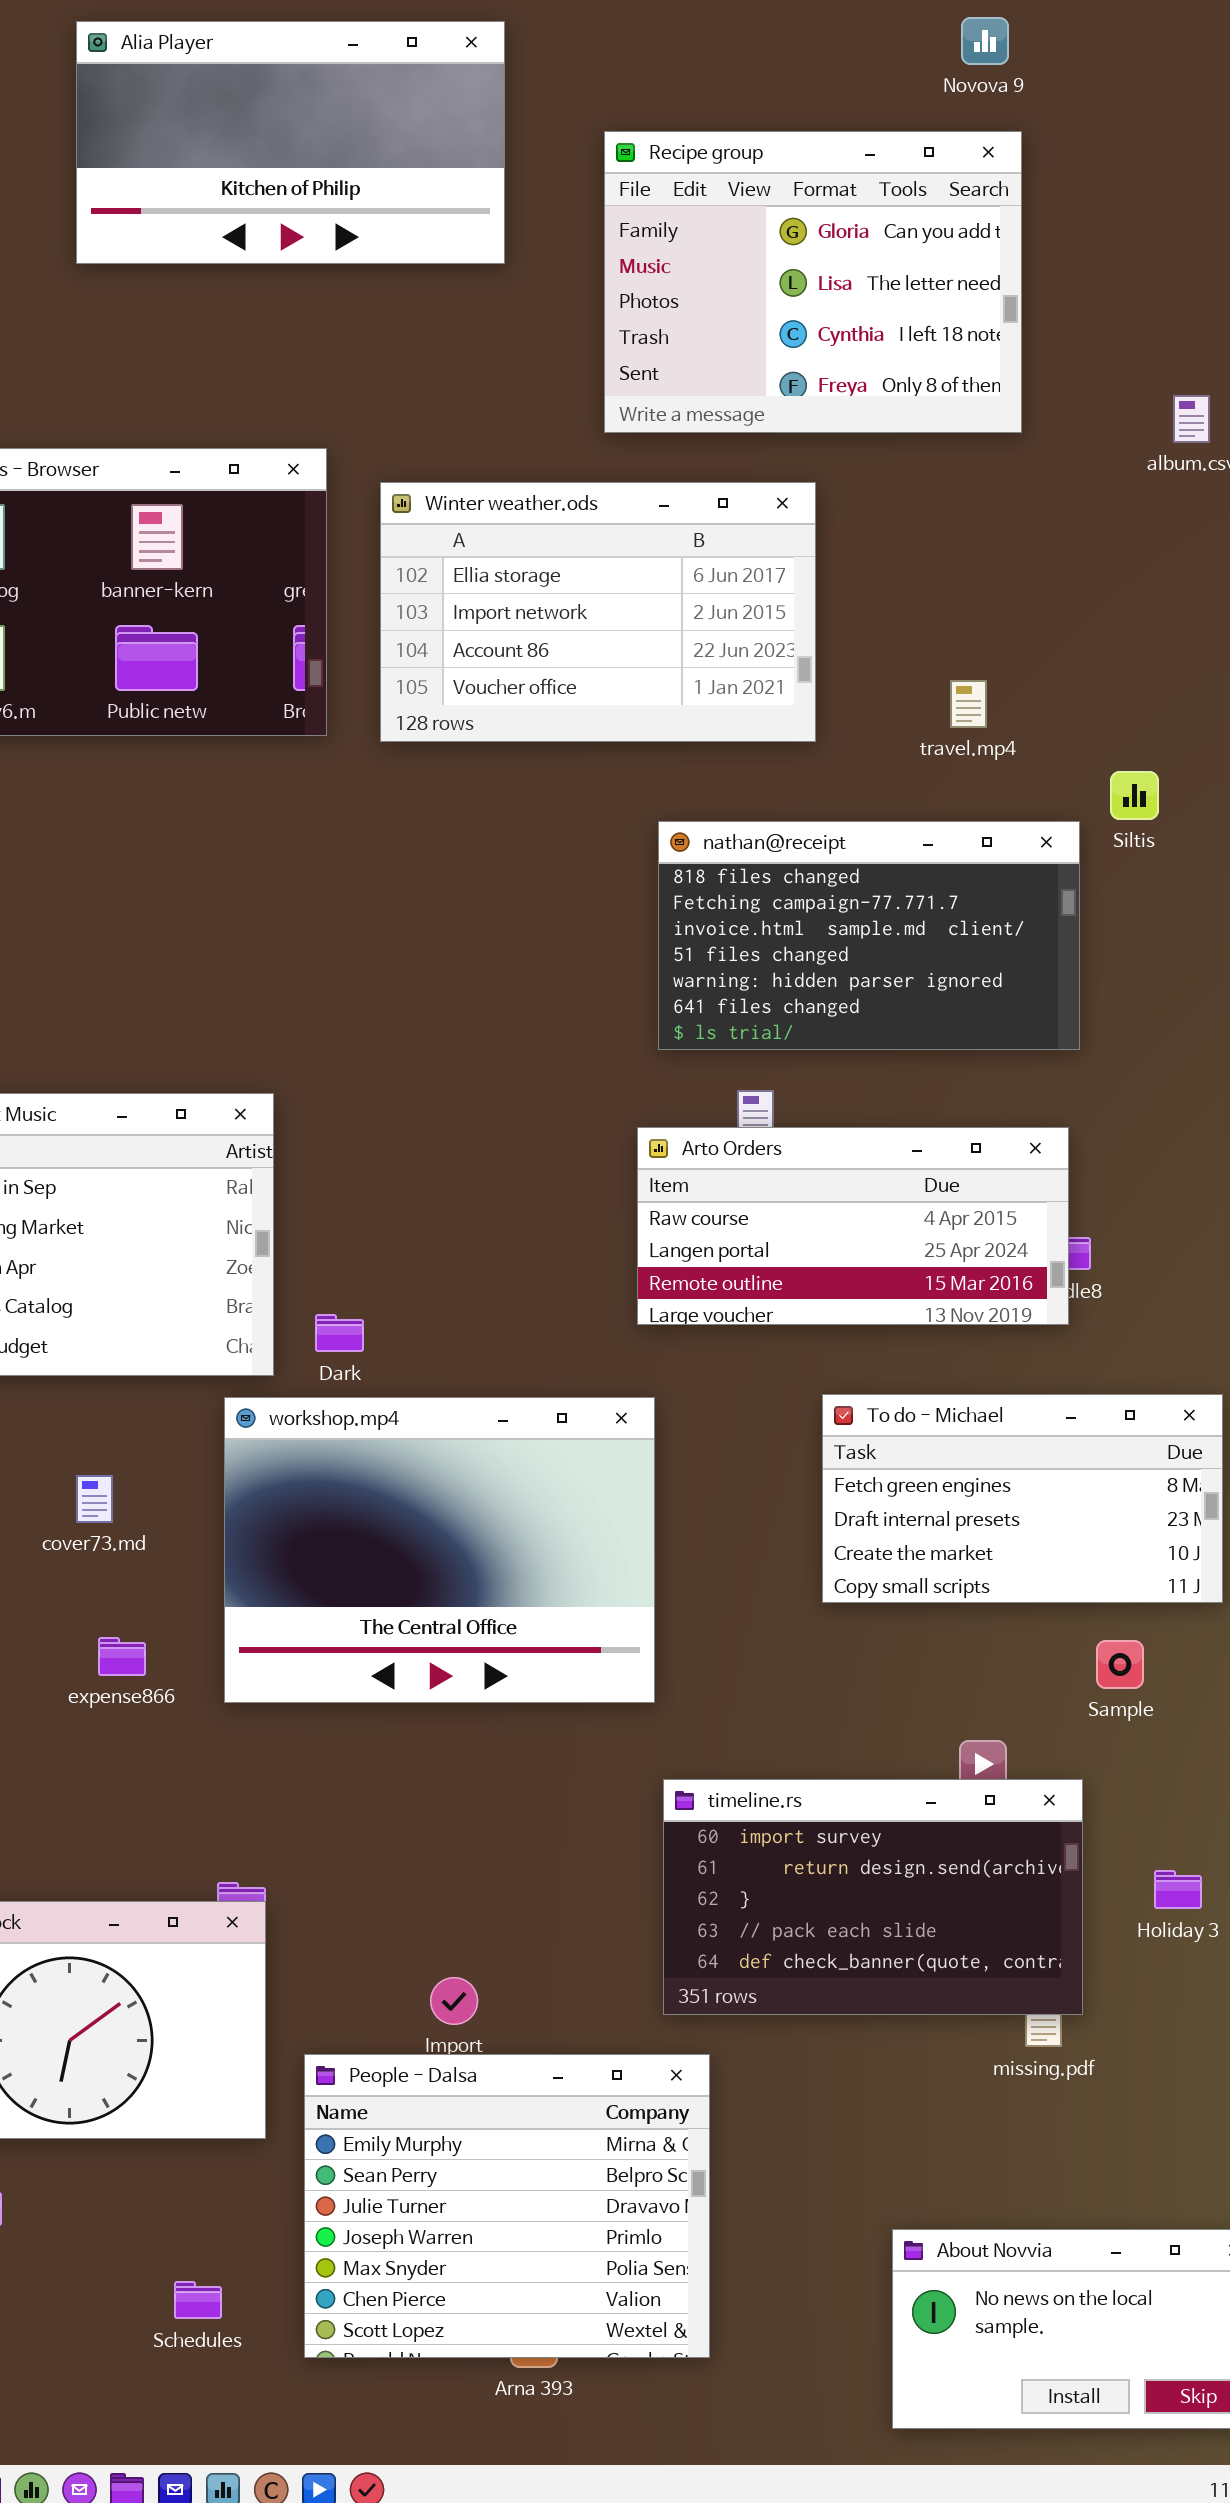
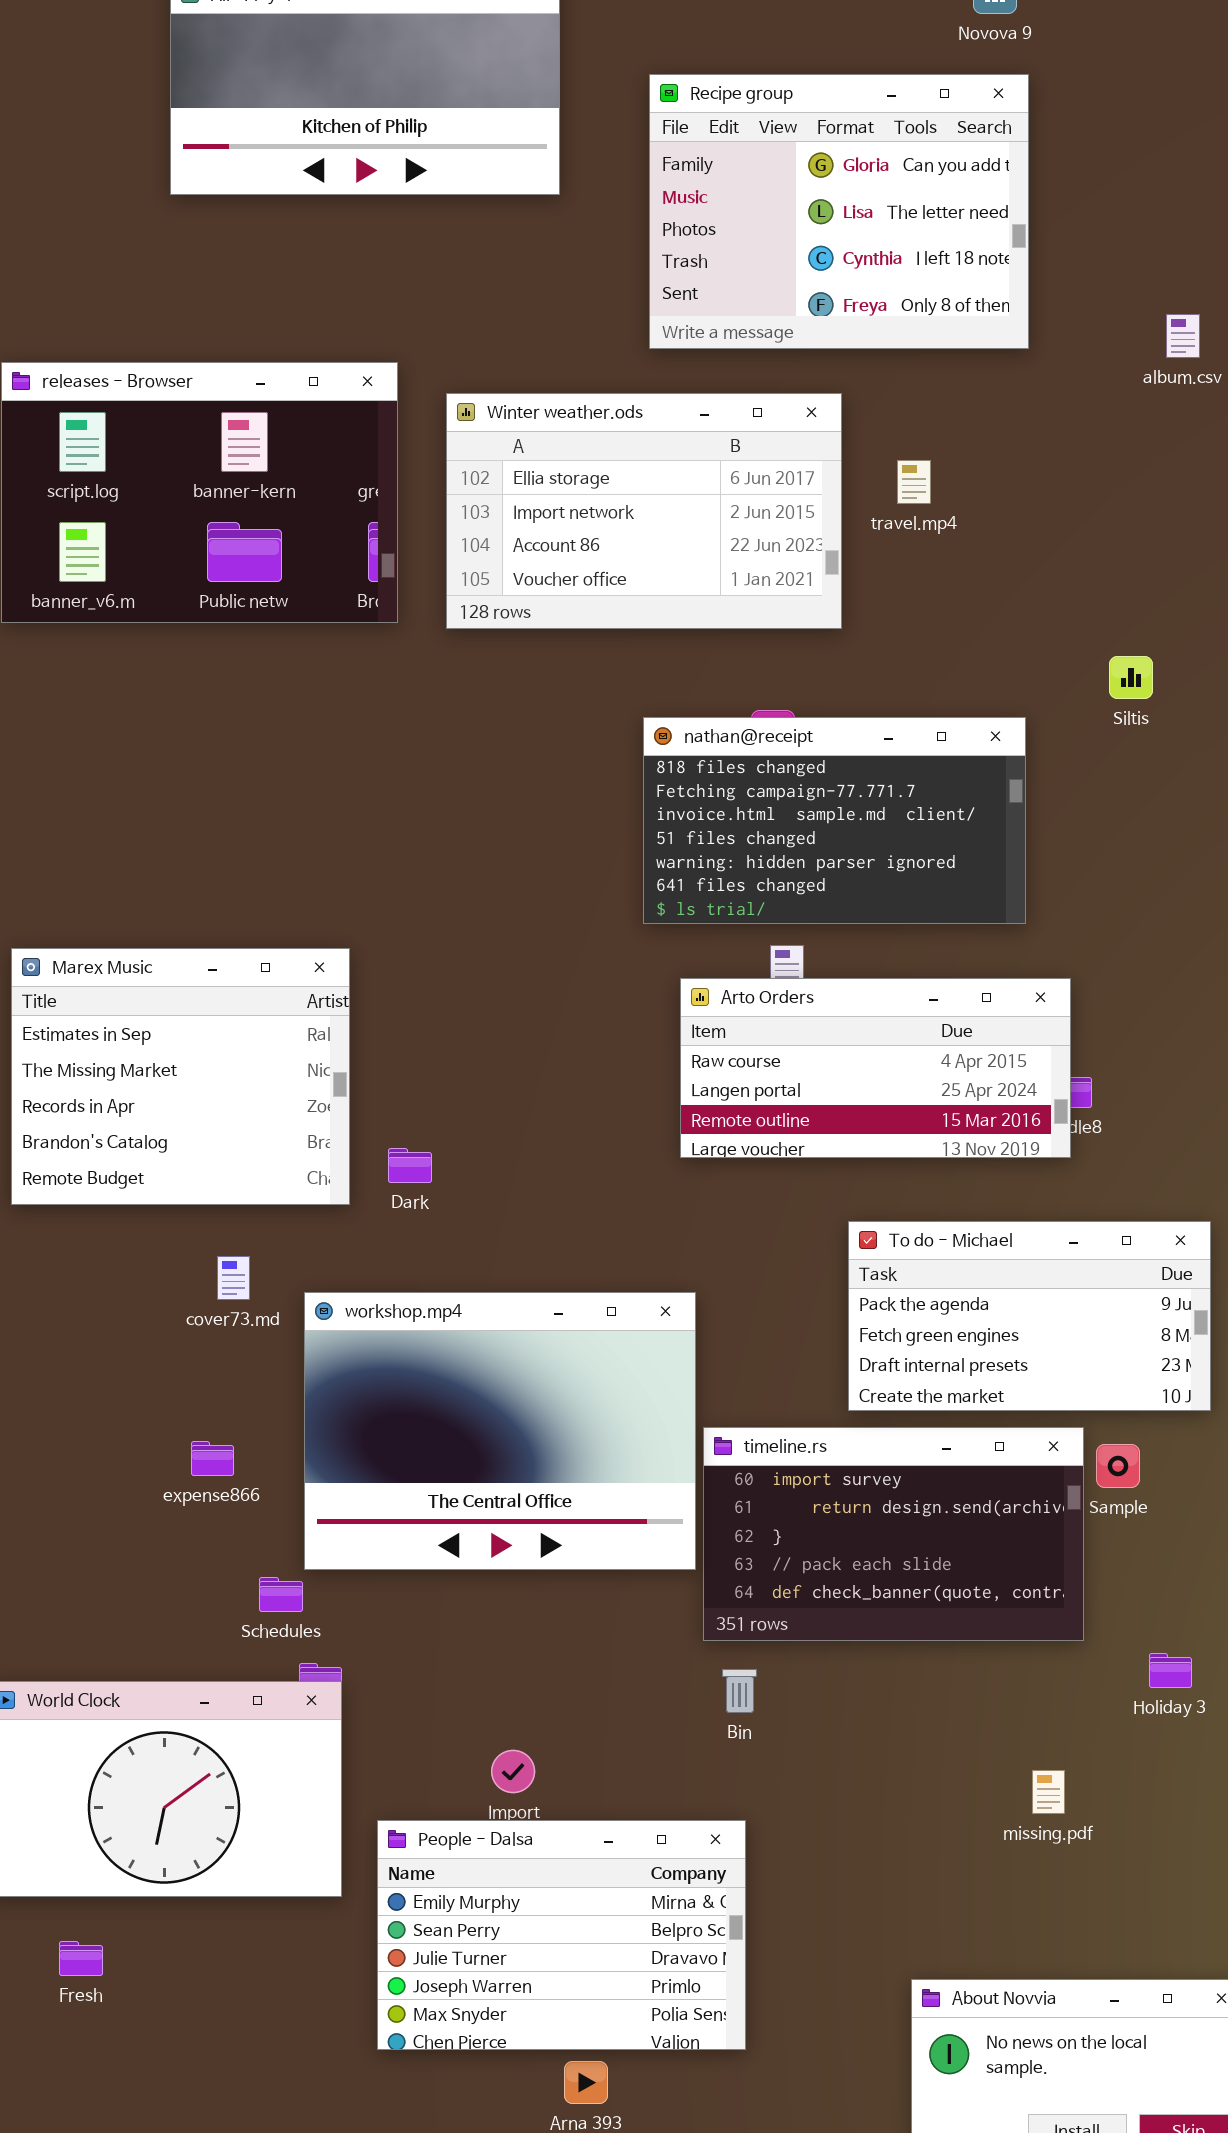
travel.mp4: [950,680,987,728] -> [897,460,931,504], moved
nathan@receipt: [658,821,1080,1050] -> [643,717,1026,924], moved
To do - Michael: [822,1394,1223,1603] -> [848,1221,1211,1411], scrolled up 1 row
workshop.mp4: [224,1397,655,1703] -> [304,1292,696,1570], moved
cover73.md: [76,1475,113,1523] -> [217,1256,250,1300], moved
timeline.rs: [663,1779,1083,2015] -> [703,1427,1084,1641], moved
People - Dalsa: [304,2054,710,2358] -> [377,1820,746,2050], resized
Schedules: [174,2281,222,2319] -> [259,1577,303,1612], moved

